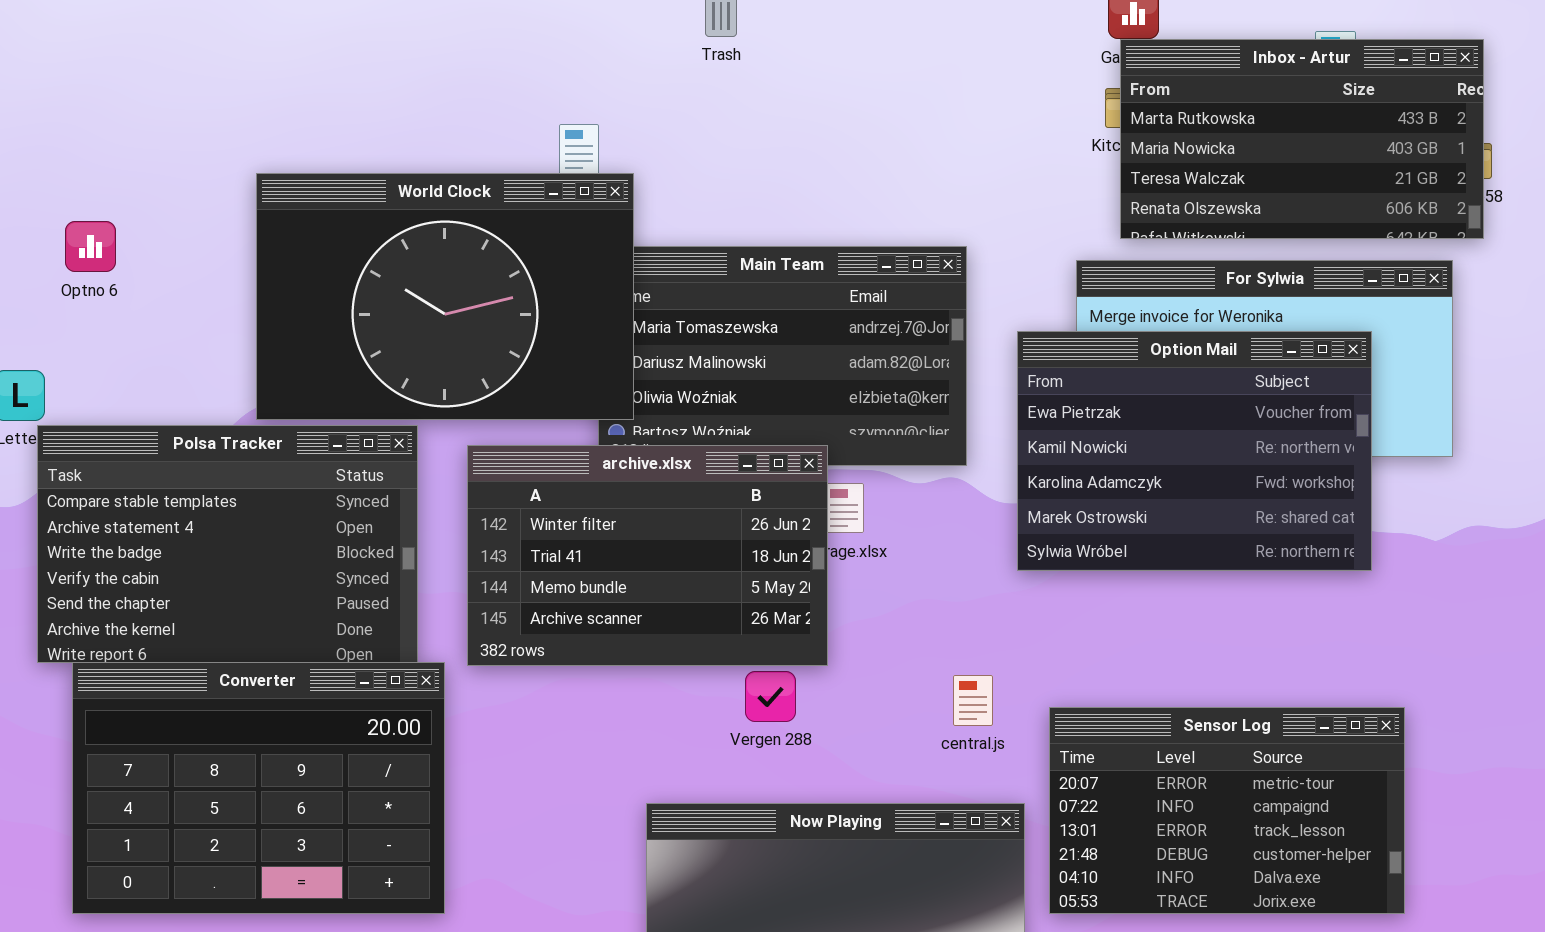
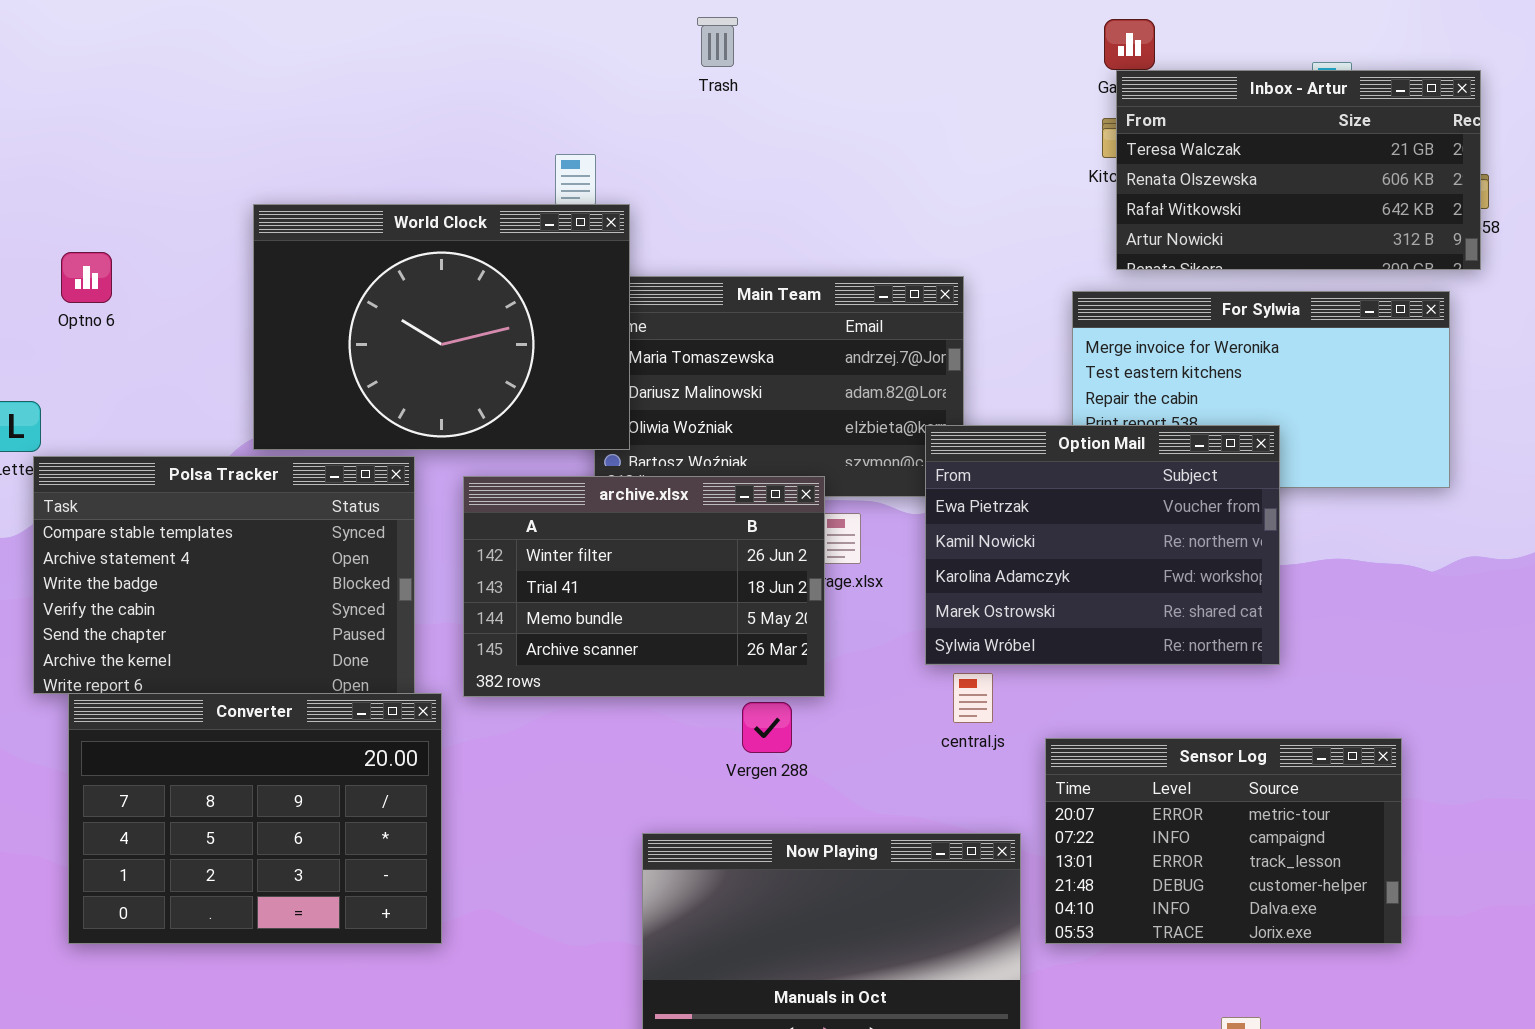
Inbox - Artur: [1120,39,1484,239] -> [1116,70,1481,270], scrolled down 2 rows
Option Mail: [1017,331,1372,571] -> [925,425,1280,665], moved
central.js: [953,675,993,726] -> [953,673,993,723], moved

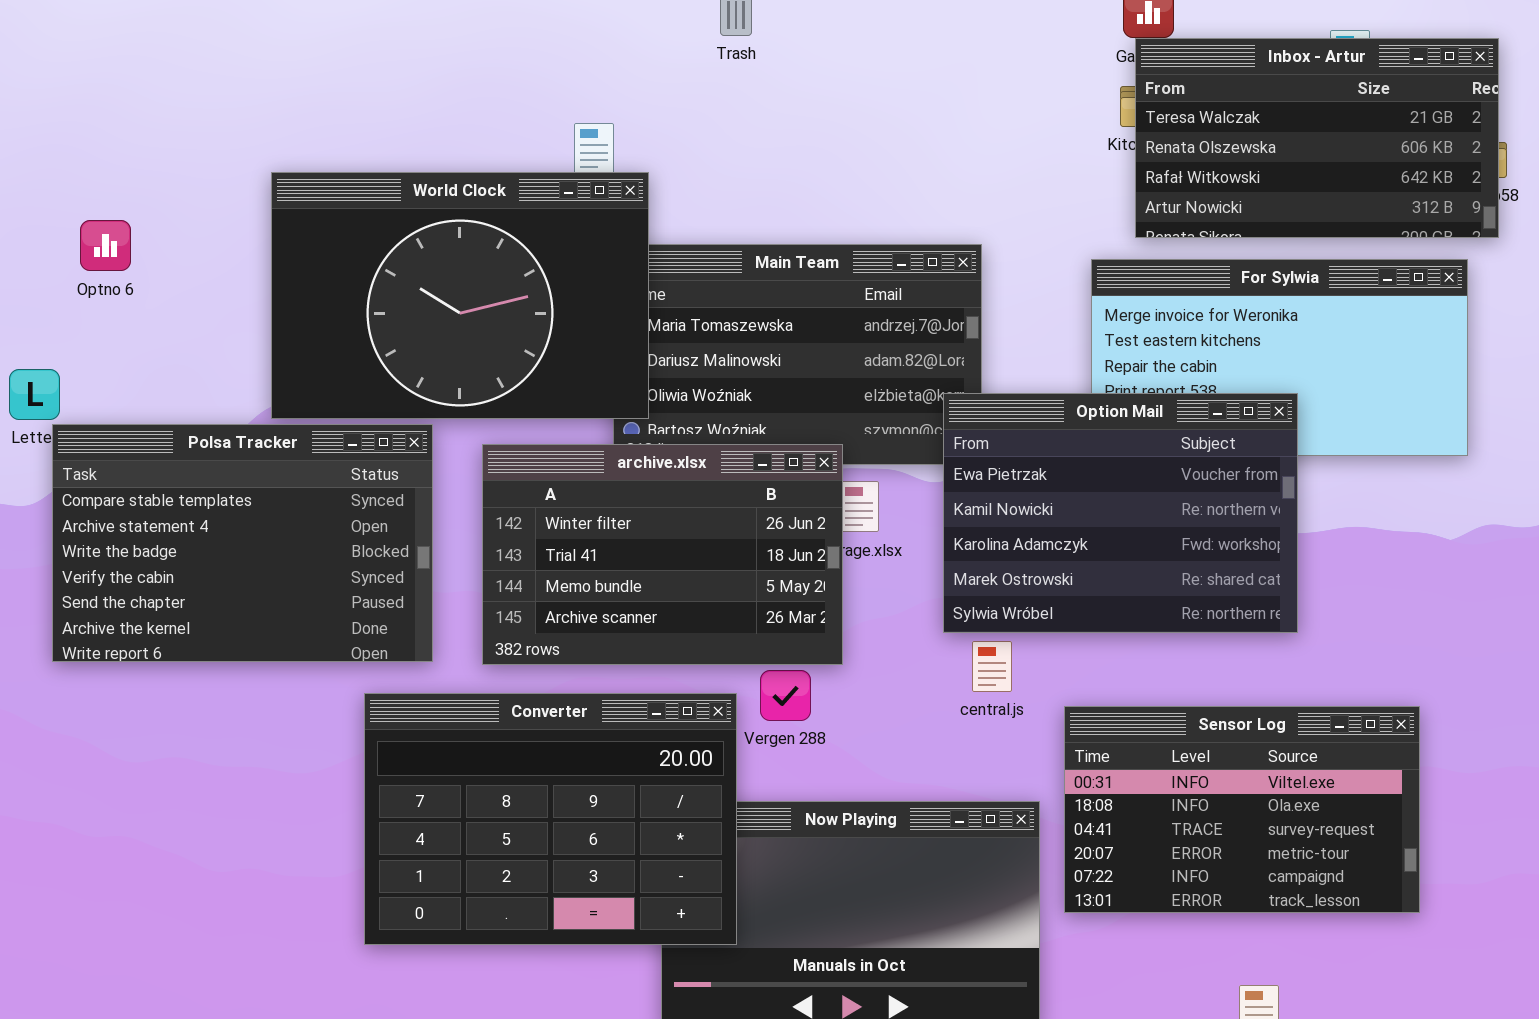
Converter: [68,693,442,944] -> [364,693,737,945], moved
Sensor Log: [1045,738,1402,944] -> [1064,706,1420,913], scrolled up 3 rows

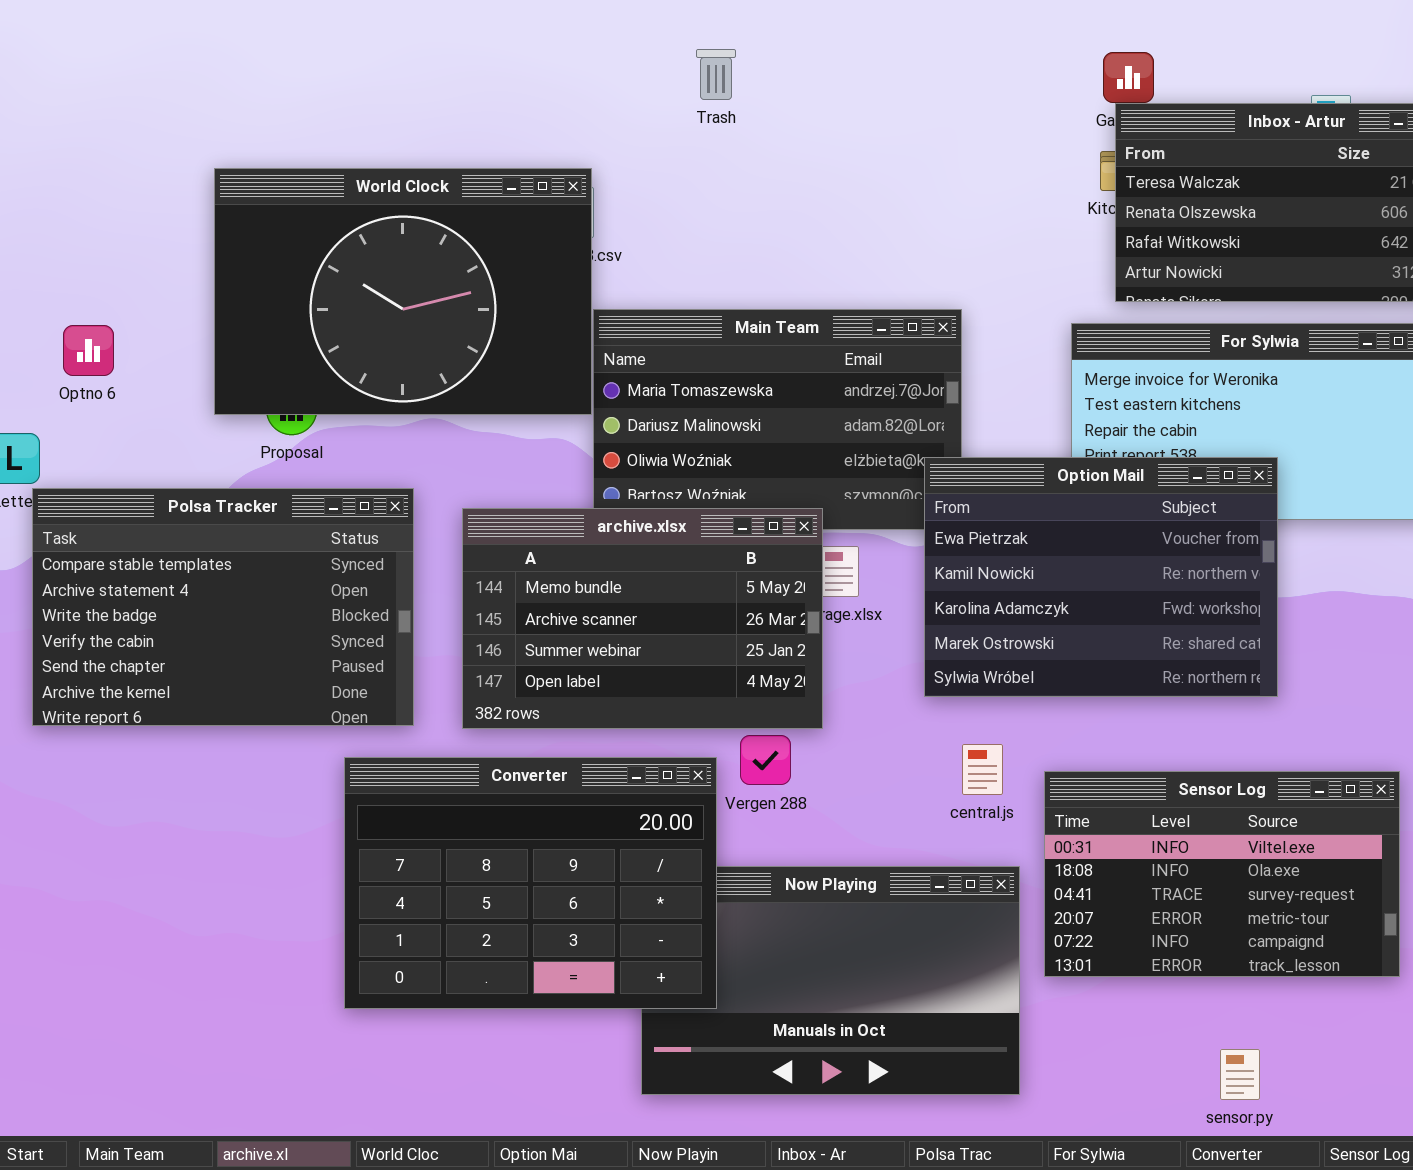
World Clock: [271,172,649,419] -> [214,168,592,415], moved
Optno 6: [80,220,131,271] -> [63,325,114,376], moved
archive.xlsx: [482,444,843,665] -> [462,508,823,729], scrolled down 2 rows
central.js: [972,641,1012,692] -> [962,744,1003,795], moved

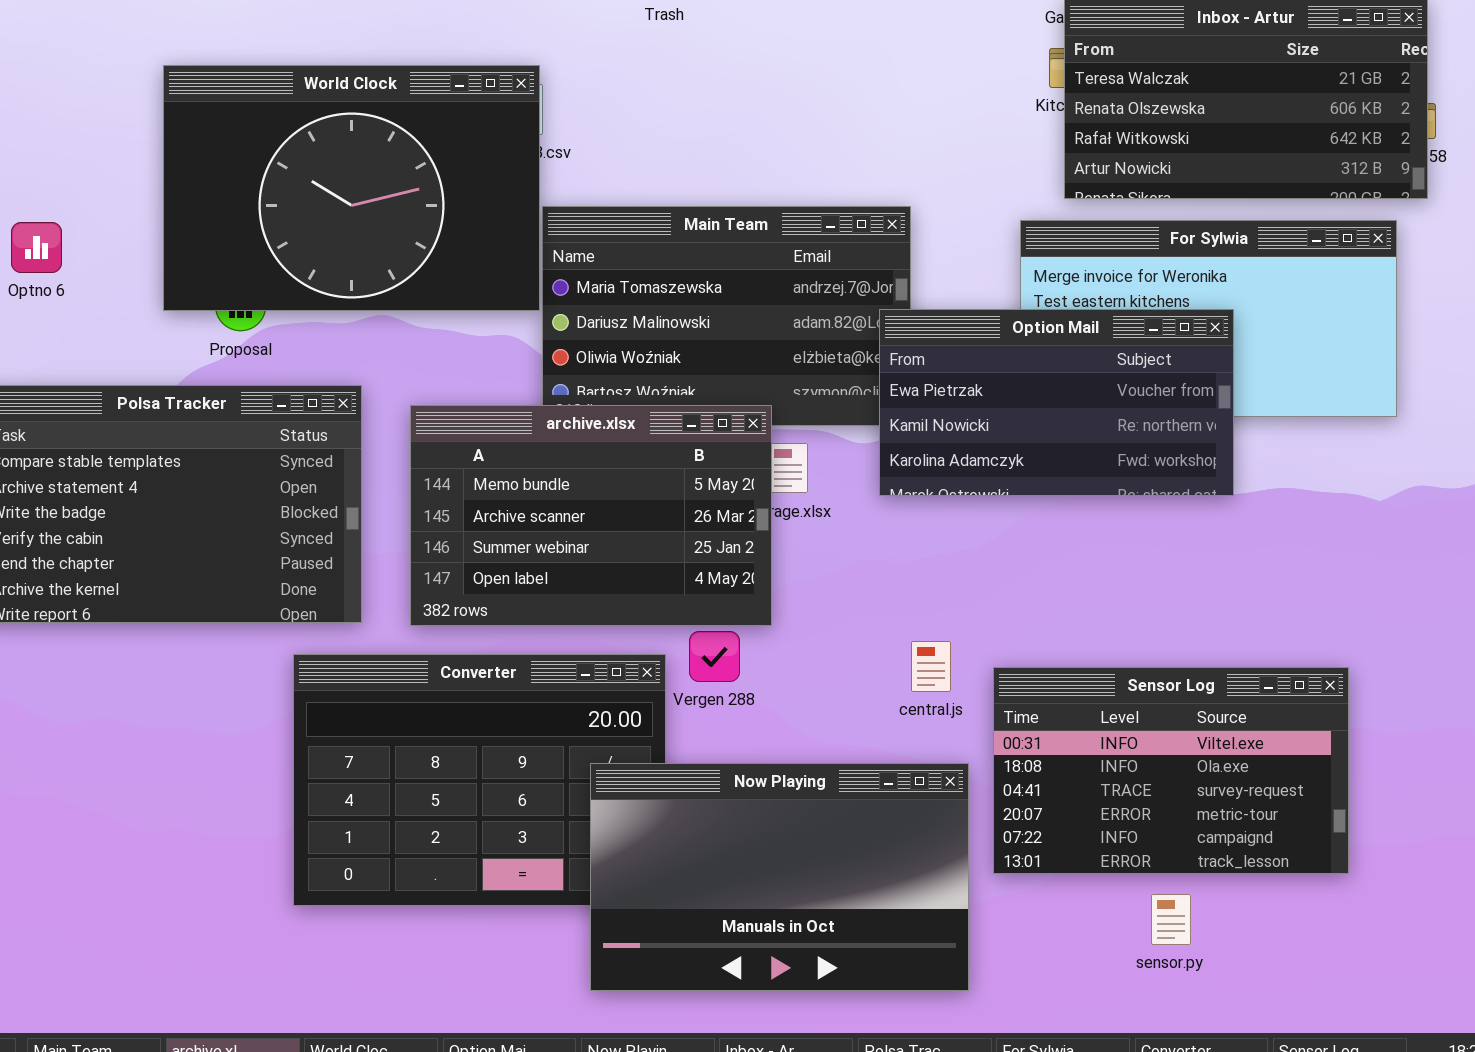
Option Mail: [924,457,1278,697] -> [879,309,1234,496], moved, resized
Now Playing: [641,866,1020,1095] -> [590,763,969,991], raised
sensor.py: [1220,1049,1260,1100] -> [1151,894,1191,945], moved

